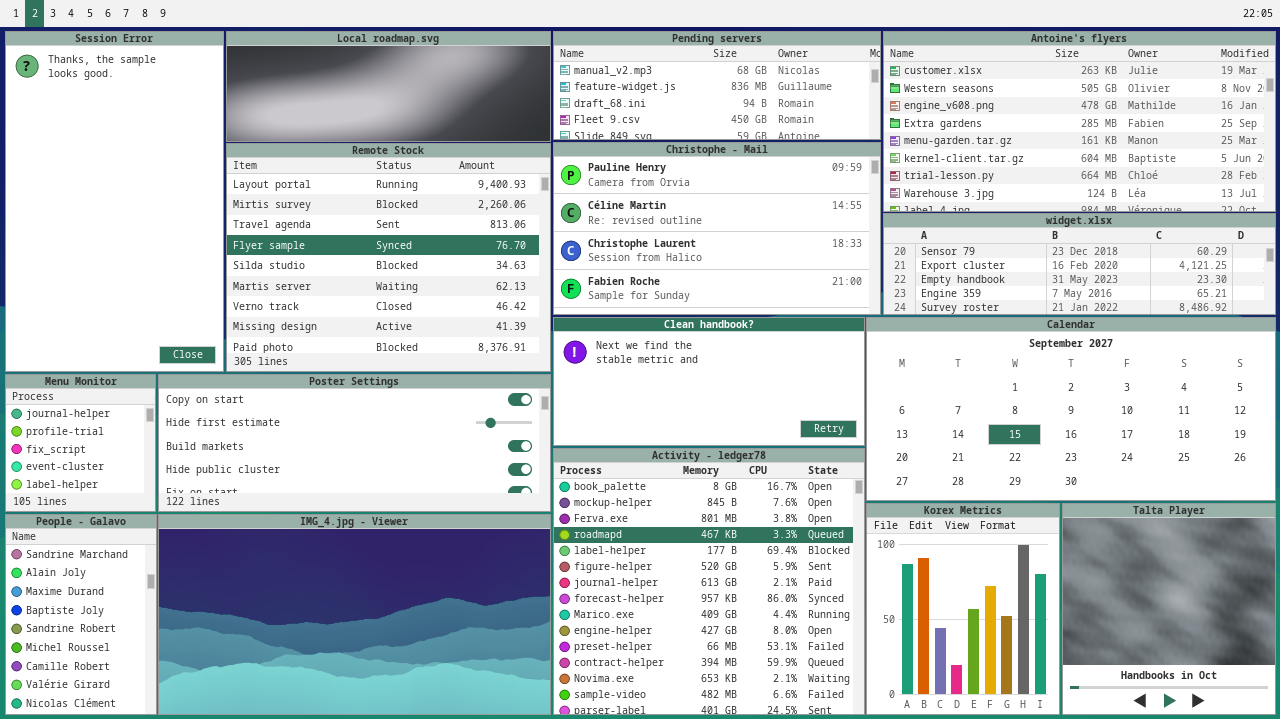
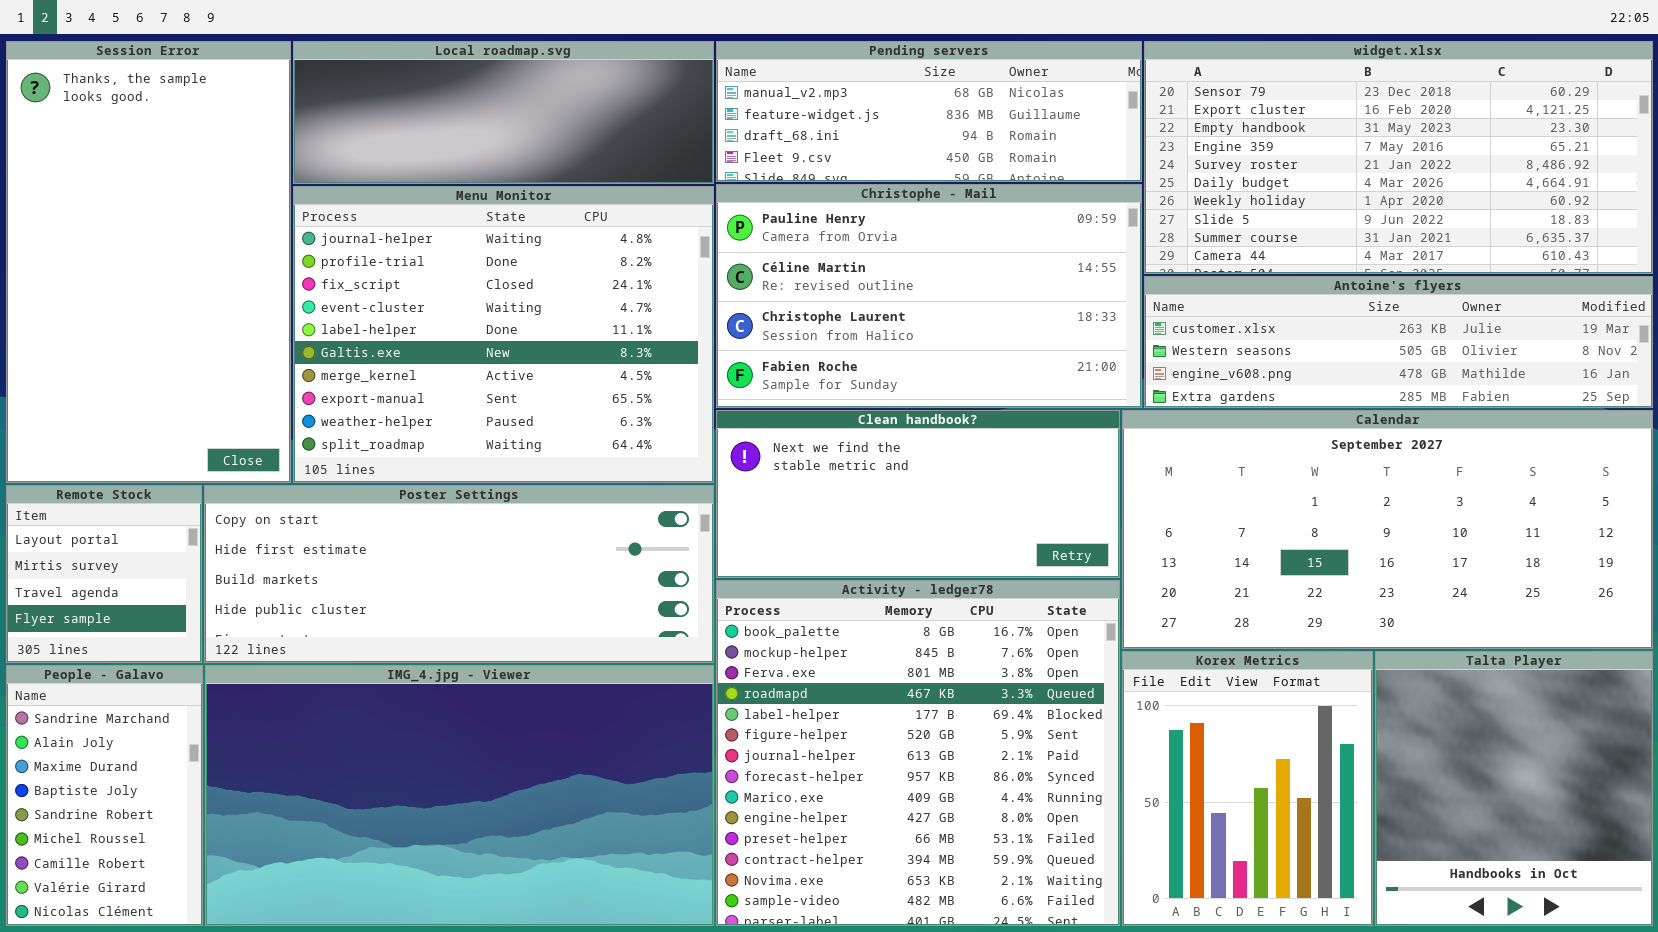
Antoine's flyers: [883,31,1276,212] -> [1144,276,1653,408], moved, resized
Remote Stock: [226,143,551,372] -> [6,485,202,663], moved, resized
widget.xlsx: [883,213,1276,315] -> [1144,41,1653,274], moved, resized
Menu Monitor: [5,374,156,512] -> [293,186,714,483], moved, resized

